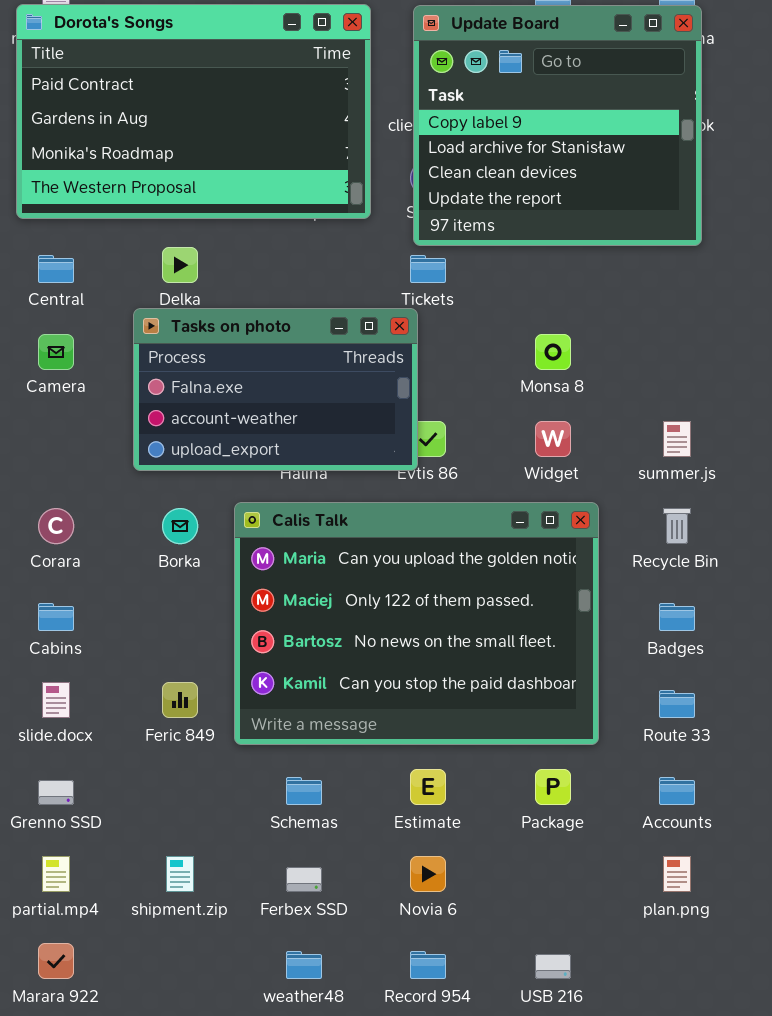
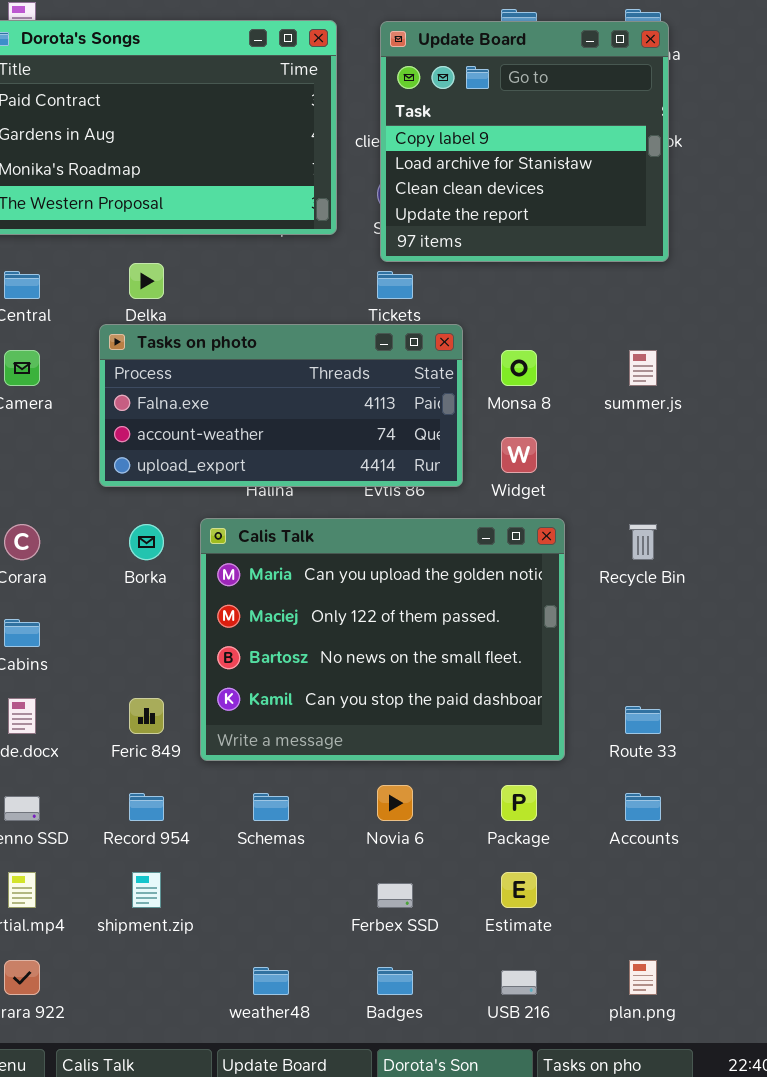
Tasks on photo: [133,308,418,471] -> [99,324,463,487], resized
summer.js: [663,421,691,457] -> [629,350,657,386], moved
Badges: [659,603,695,631] -> [377,967,413,995], moved
Estimate: [410,769,446,805] -> [501,872,537,908], moved
Novia 6: [410,856,446,892] -> [377,785,413,821], moved
plan.png: [663,856,691,892] -> [629,960,657,995], moved
Ferbex SSD: [286,867,322,892] -> [377,883,413,908], moved
Record 954: [410,951,446,979] -> [129,793,164,821], moved

